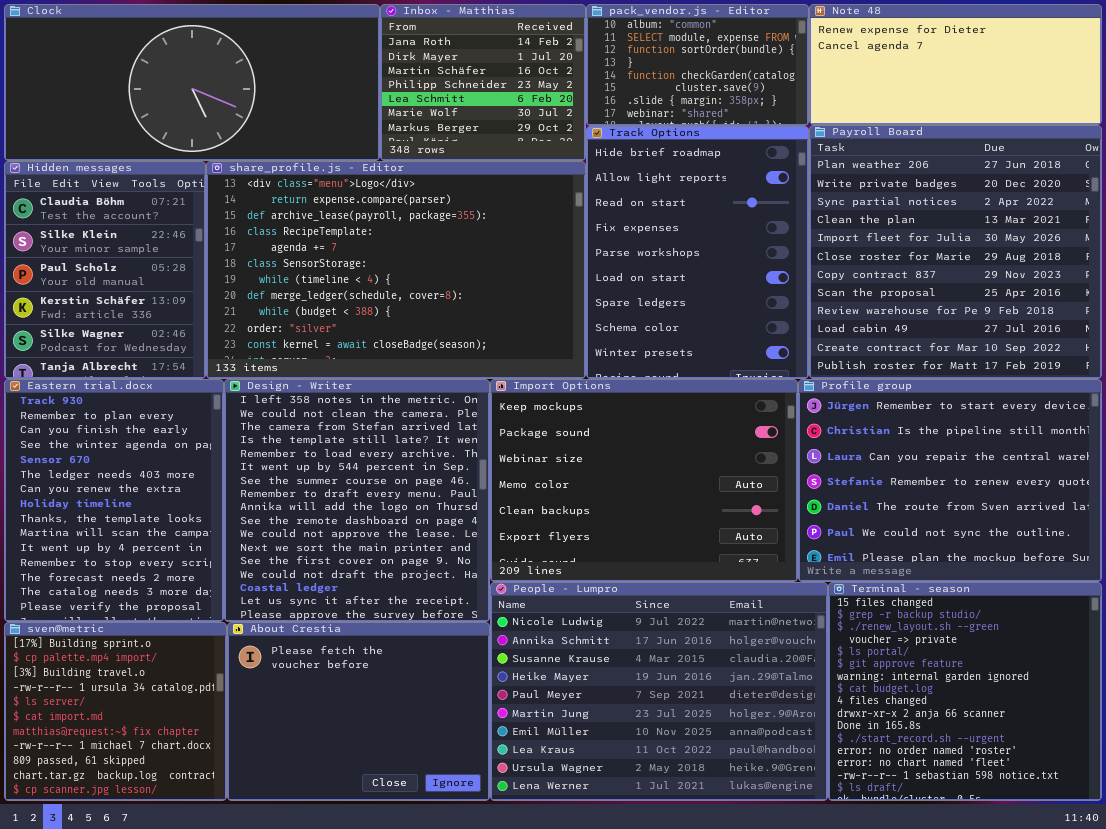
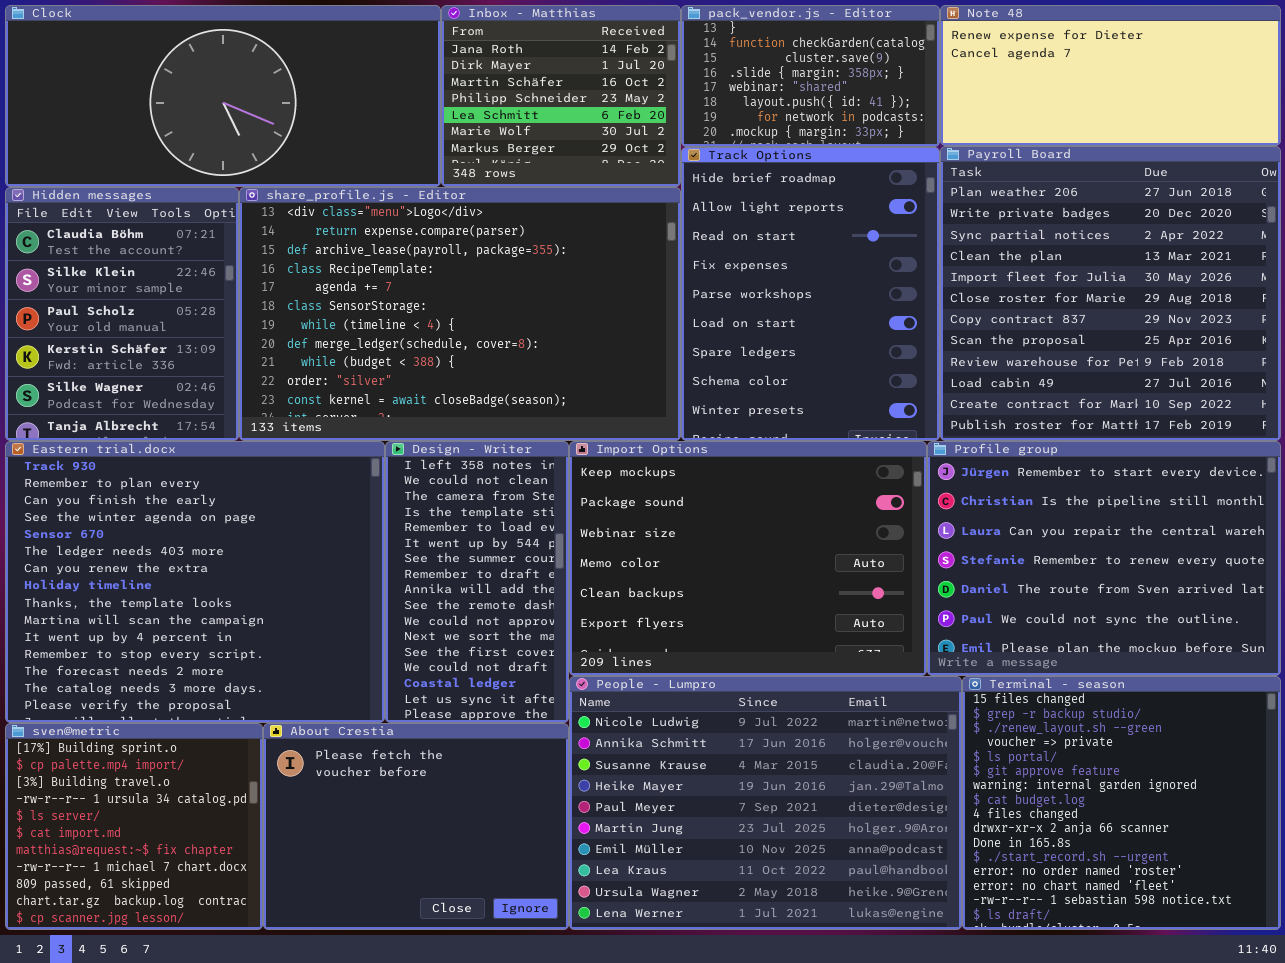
pack_vendor.js - Editor: [586,4,809,126] -> [681,5,940,147], scrolled down 3 rows
Eastern trial.docx: [4,379,224,622] -> [5,441,385,723], resized
Design - Writer: [224,379,490,622] -> [385,441,569,723], resized

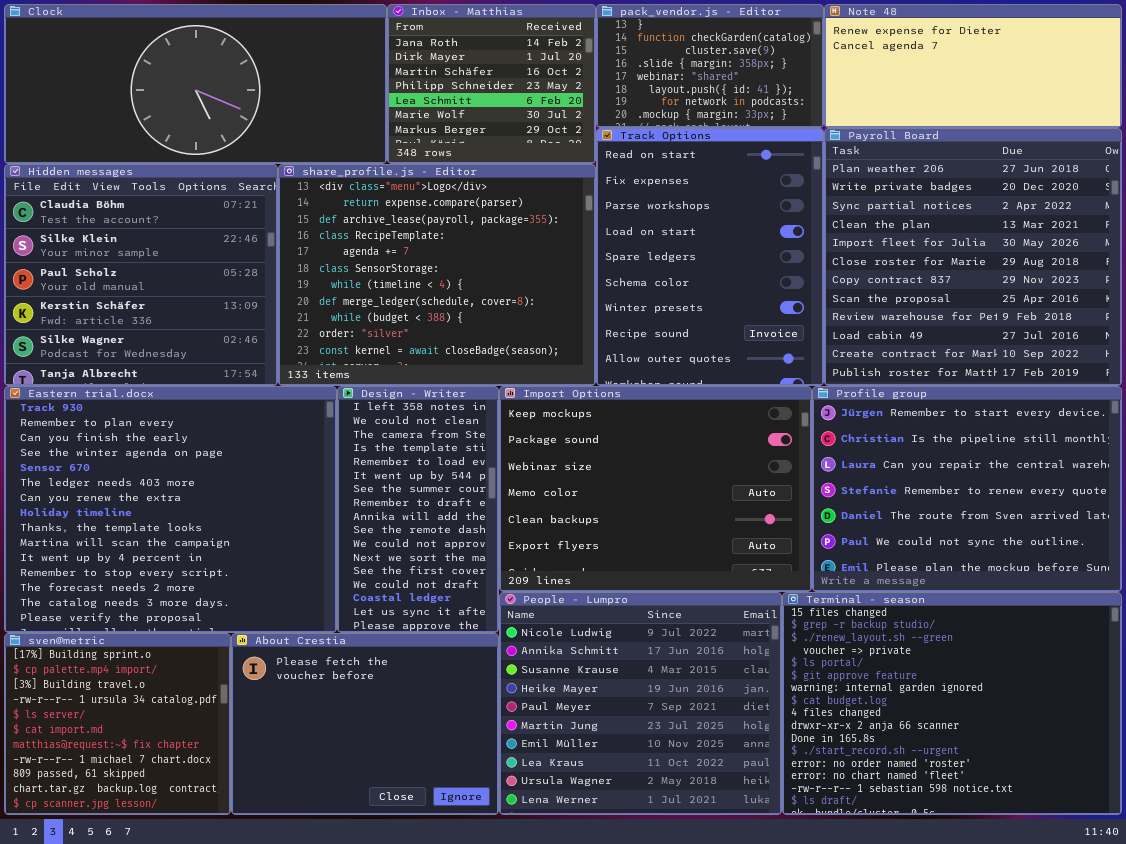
Track Options: [681,147,940,441] -> [596,128,824,386], scrolled down 2 rows
Hidden messages: [5,187,239,441] -> [4,164,278,386], resized
share_profile.js - Editor: [239,187,681,441] -> [278,164,596,386], resized
People - Lumpro: [569,676,962,930] -> [499,592,782,815], resized
Terminal - season: [962,676,1281,930] -> [782,592,1122,815], resized

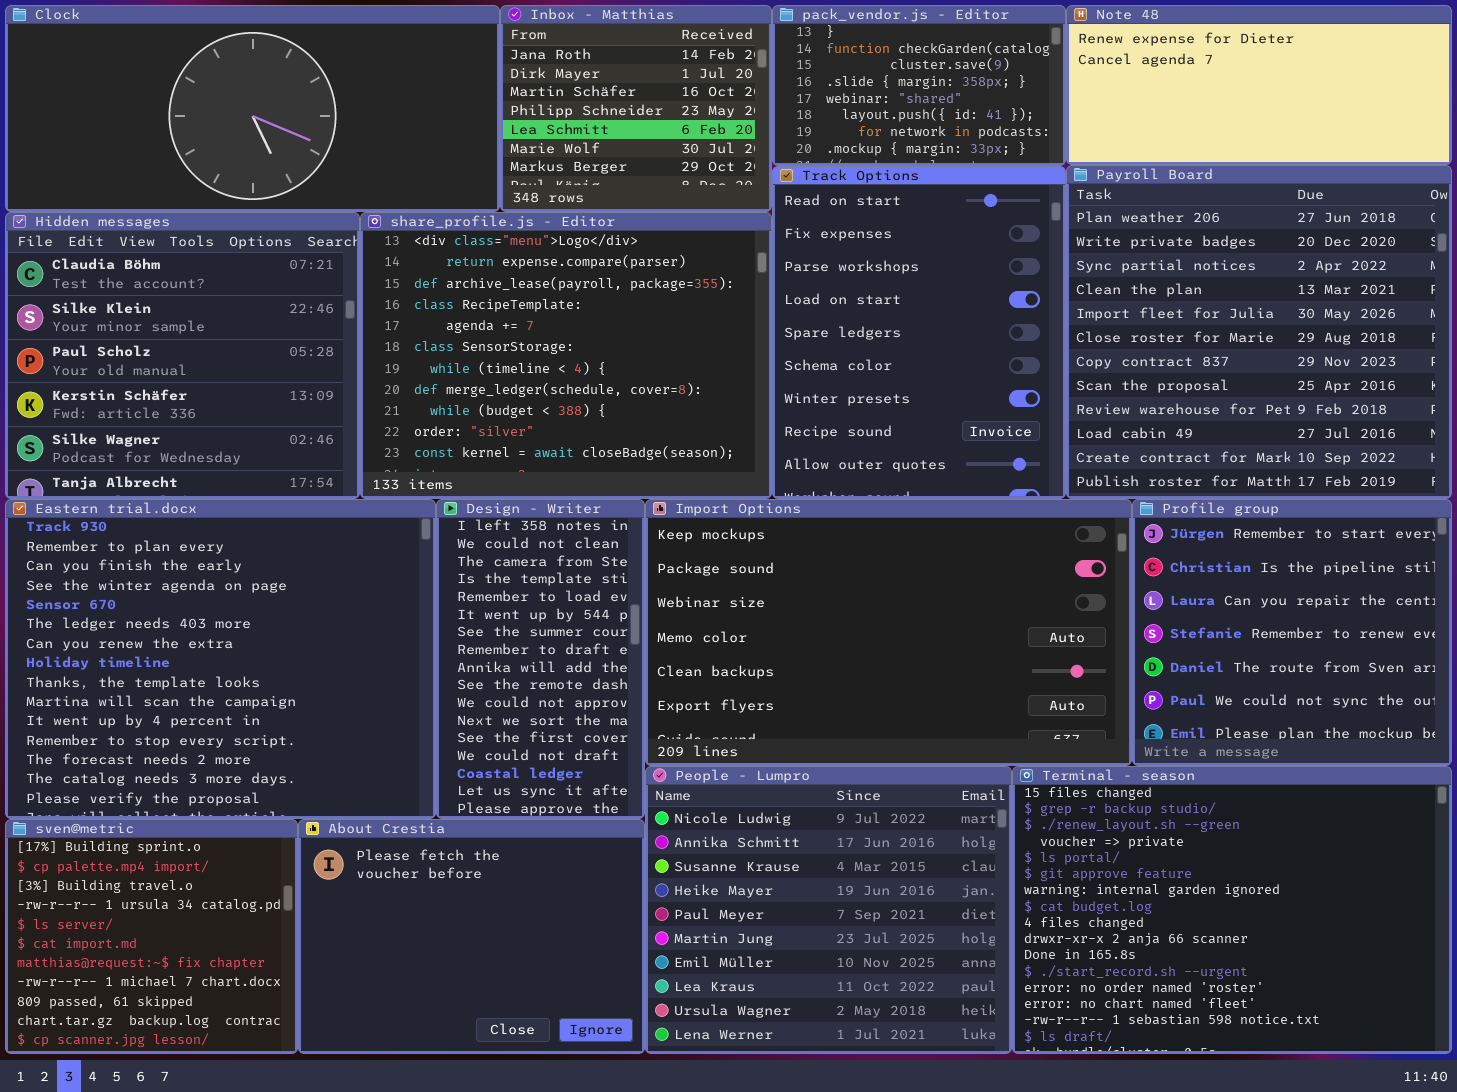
Import Options: [499,386,812,592] -> [645,499,1132,766], resized
Profile group: [812,386,1122,592] -> [1132,499,1452,766], resized

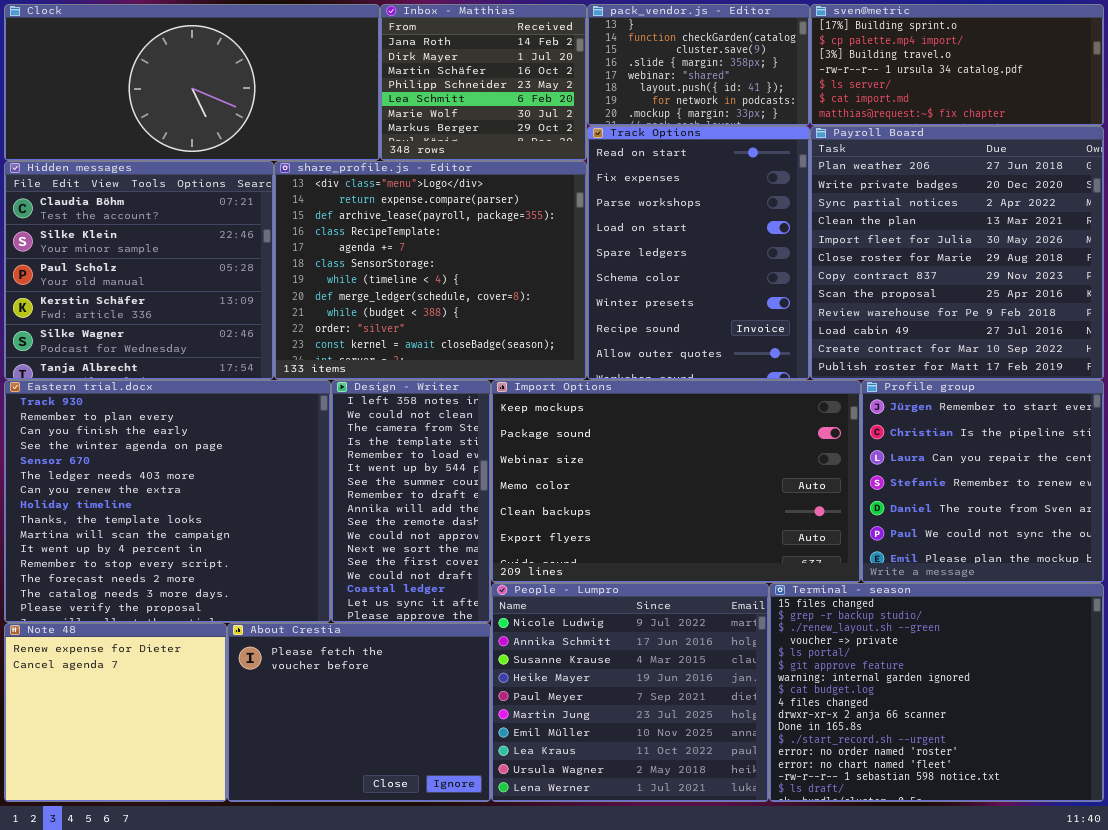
Note 48: [1066,5,1452,165] -> [4,623,227,802], moved, resized
sven@metric: [5,819,298,1054] -> [810,4,1104,126], moved, resized

